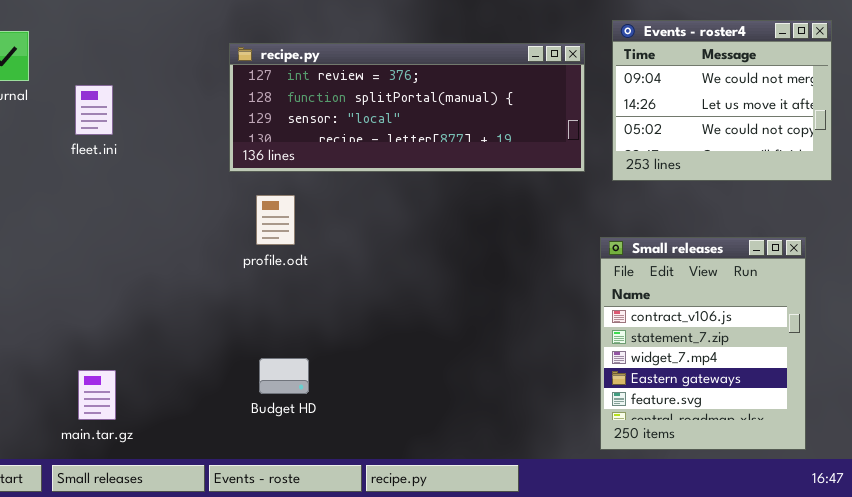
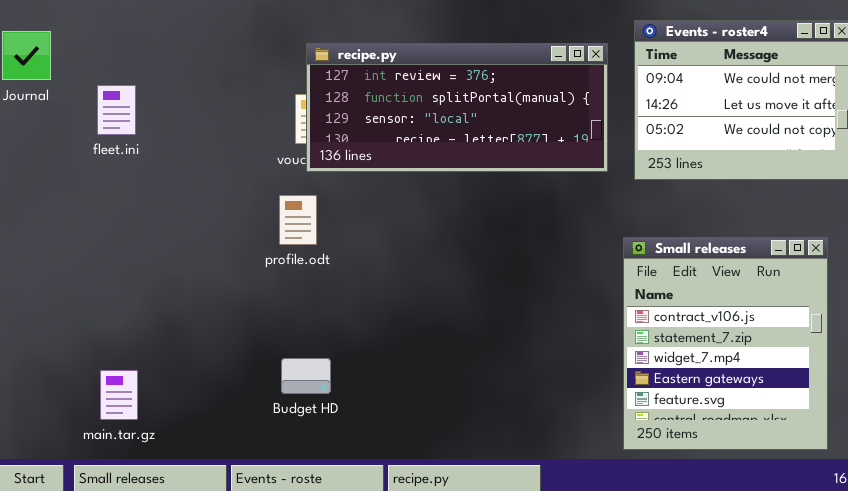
recipe.py: [229,43,585,172] -> [306,43,608,172], resized

